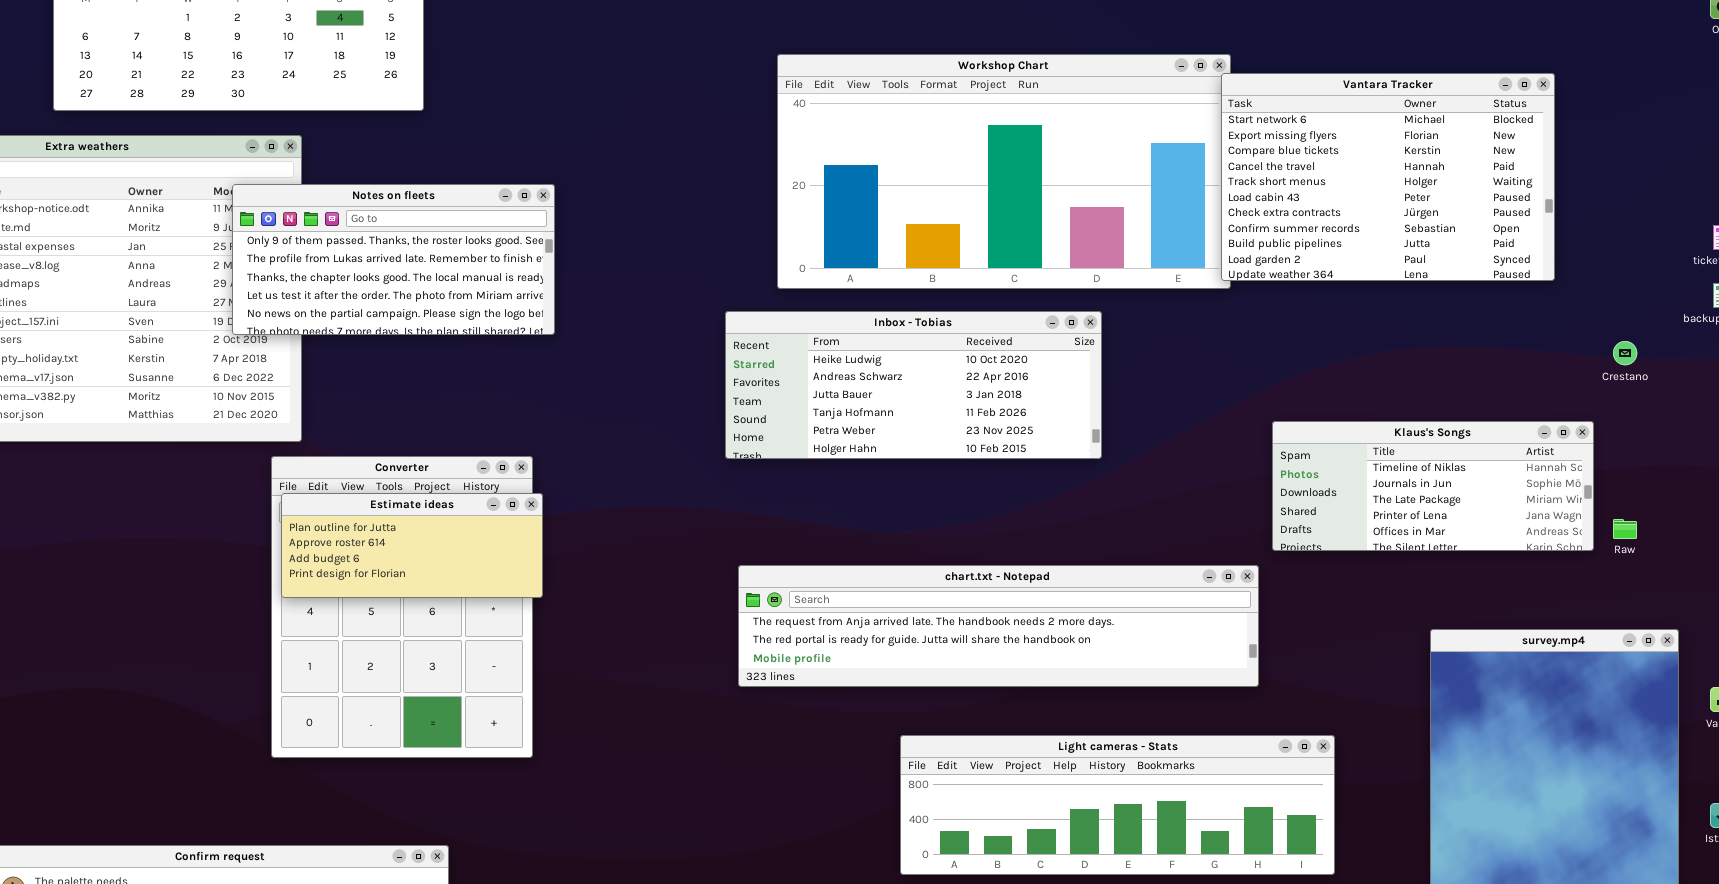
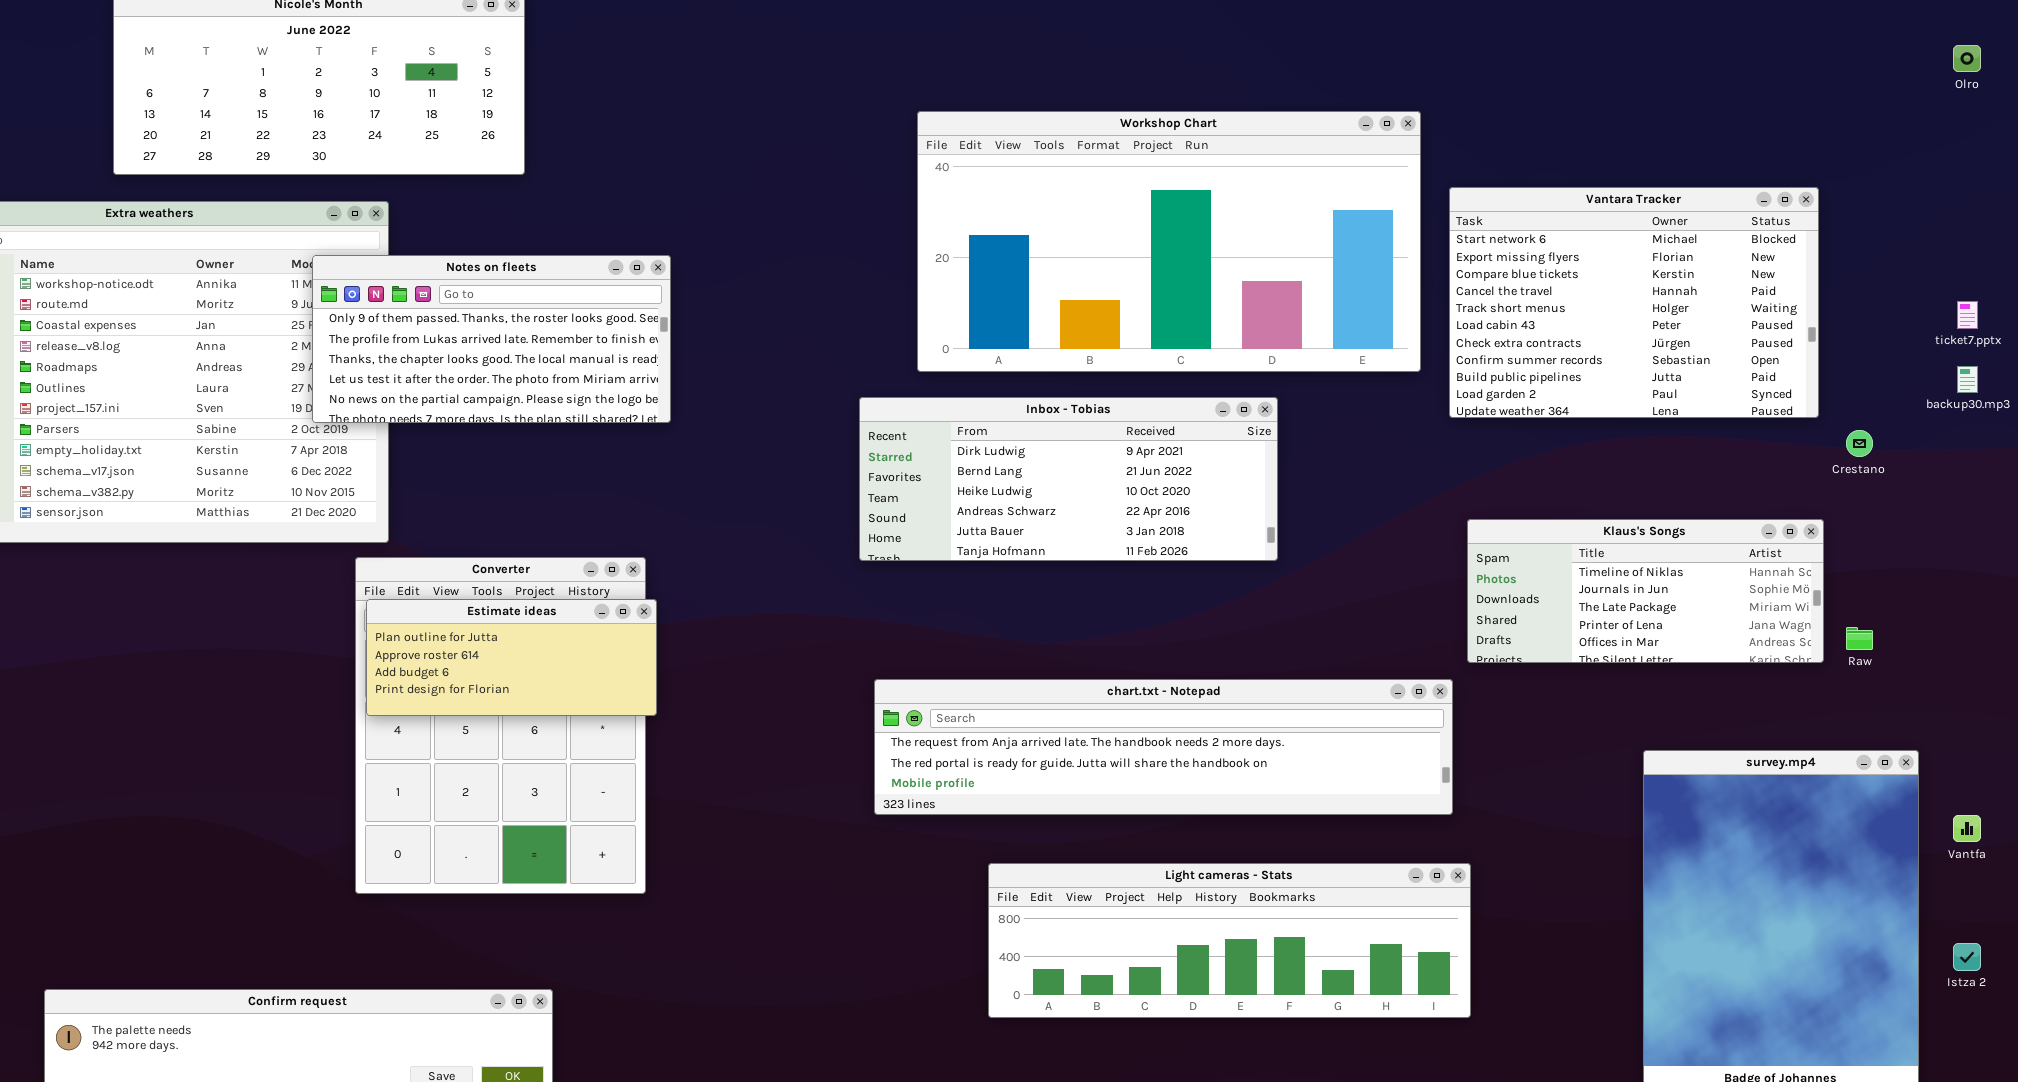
Vantara Tracker: [1221,73,1555,281] -> [1449,187,1819,418], moved
Inbox - Tobias: [725,311,1102,459] -> [859,397,1278,561], scrolled up 2 rows
Light cameras - Stats: [900,735,1335,875] -> [988,863,1471,1018], moved

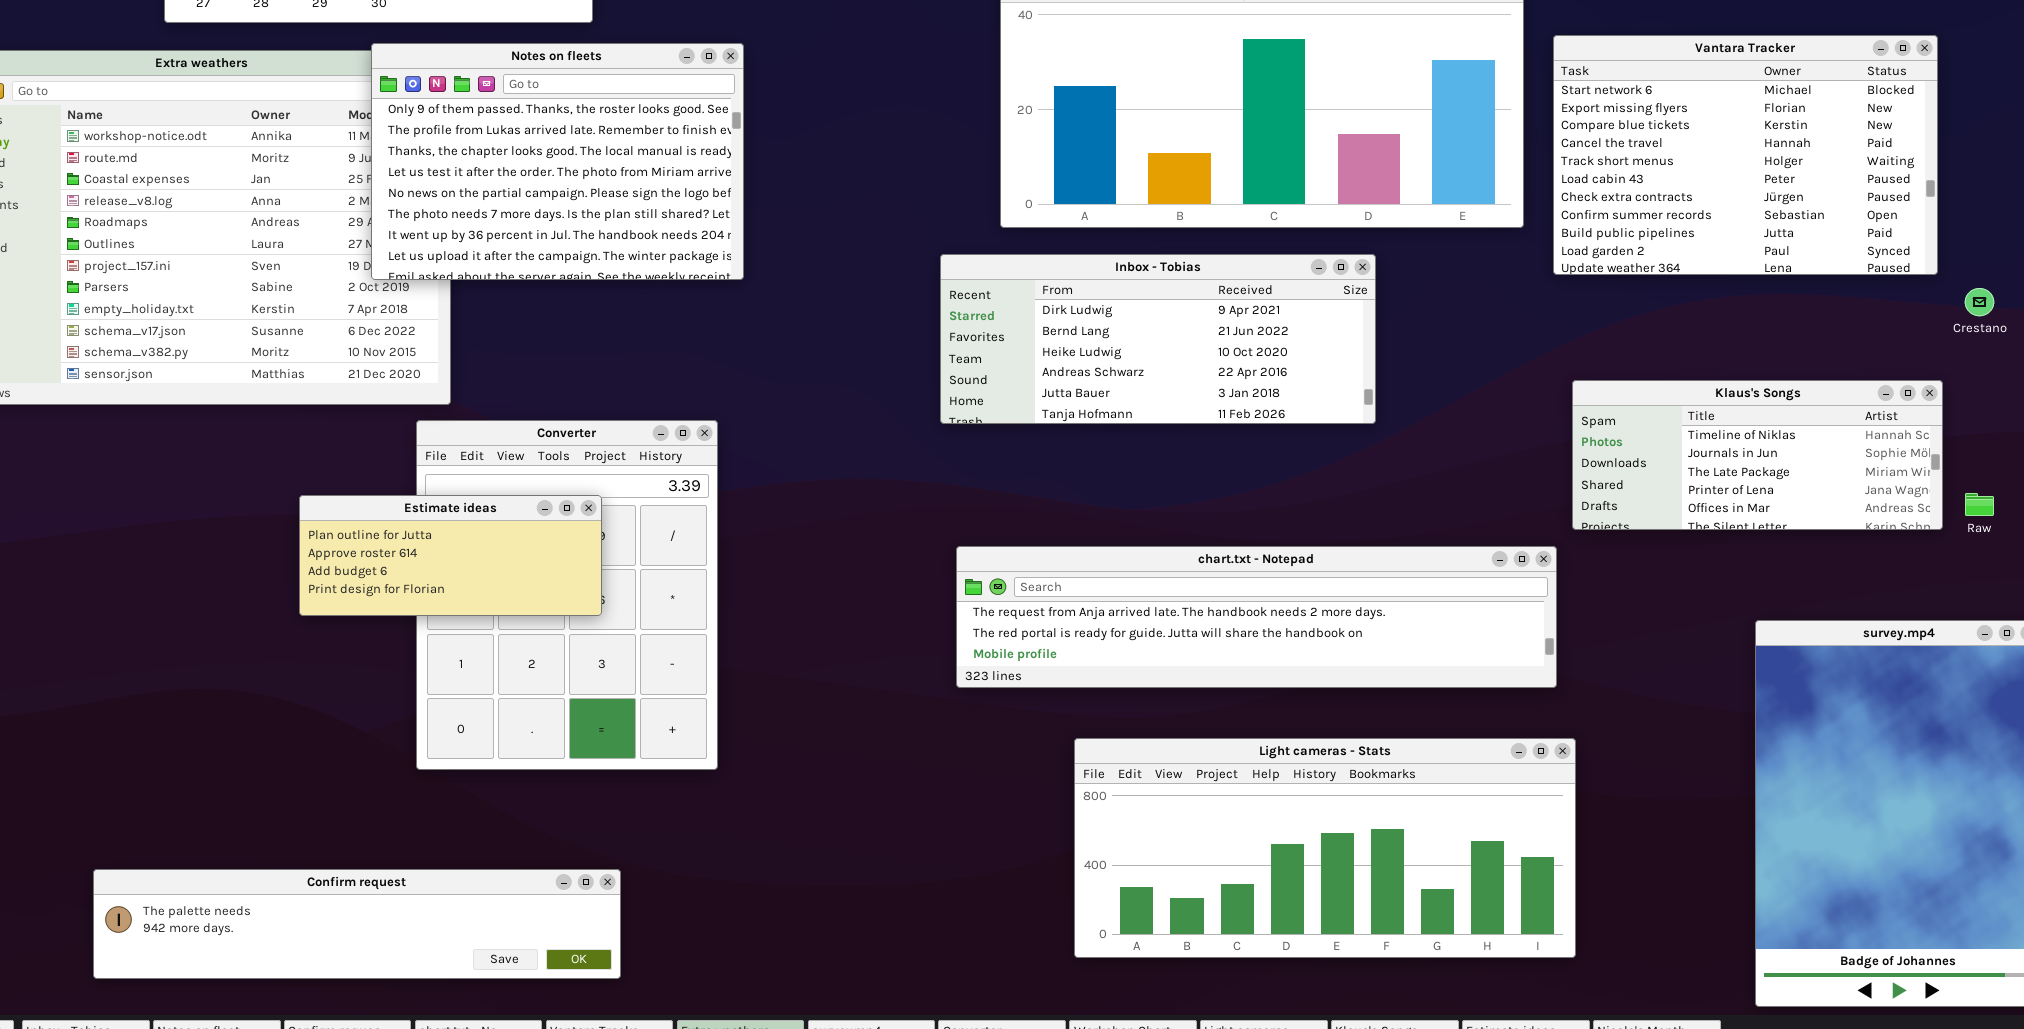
Notes on fleets: [312,255,671,423] -> [371,43,744,280], resized
Estimate ideas: [366,599,657,716] -> [299,495,602,616], moved
Light cameras - Stats: [988,863,1471,1018] -> [1074,738,1576,958], resized

